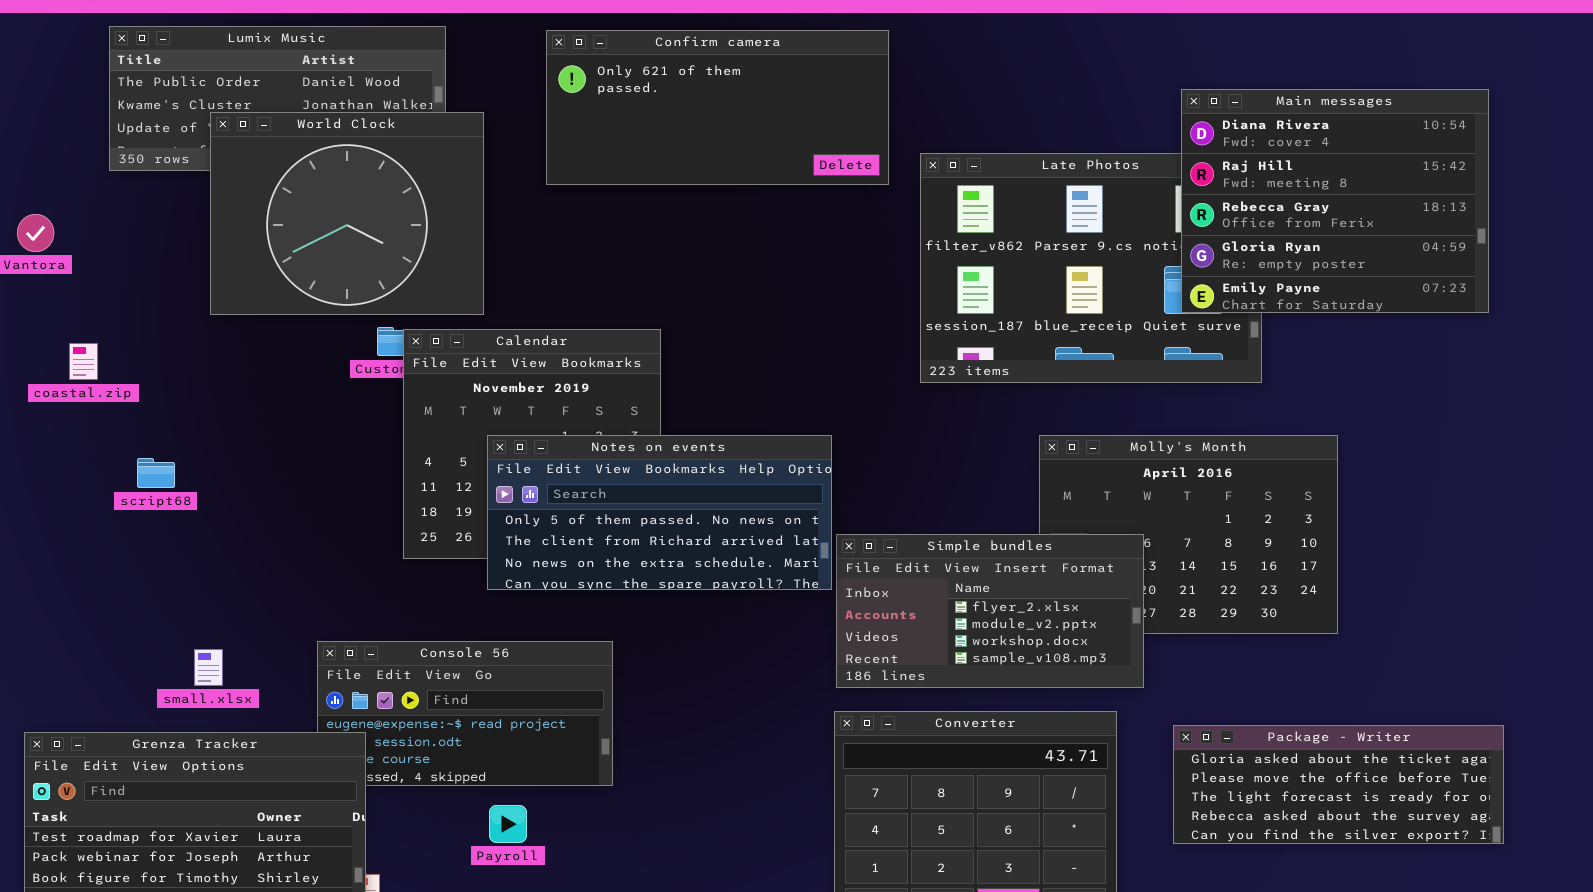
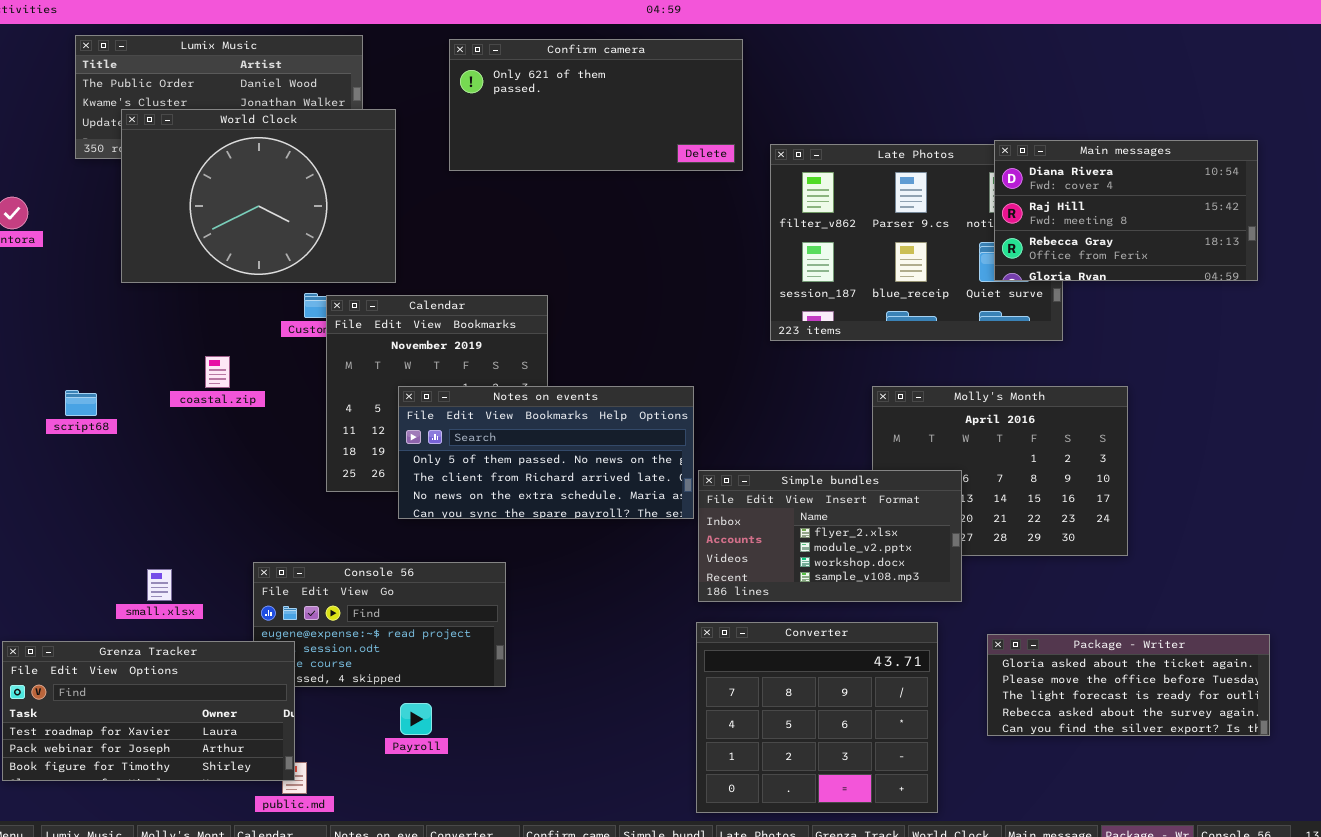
Main messages: [1181,89,1489,313] -> [994,140,1258,281], resized
World Clock: [210,112,484,315] -> [121,109,396,283], resized
coastal.zip: [69,343,98,380] -> [205,356,230,388], moved
script68: [137,458,175,488] -> [65,390,97,416], moved

